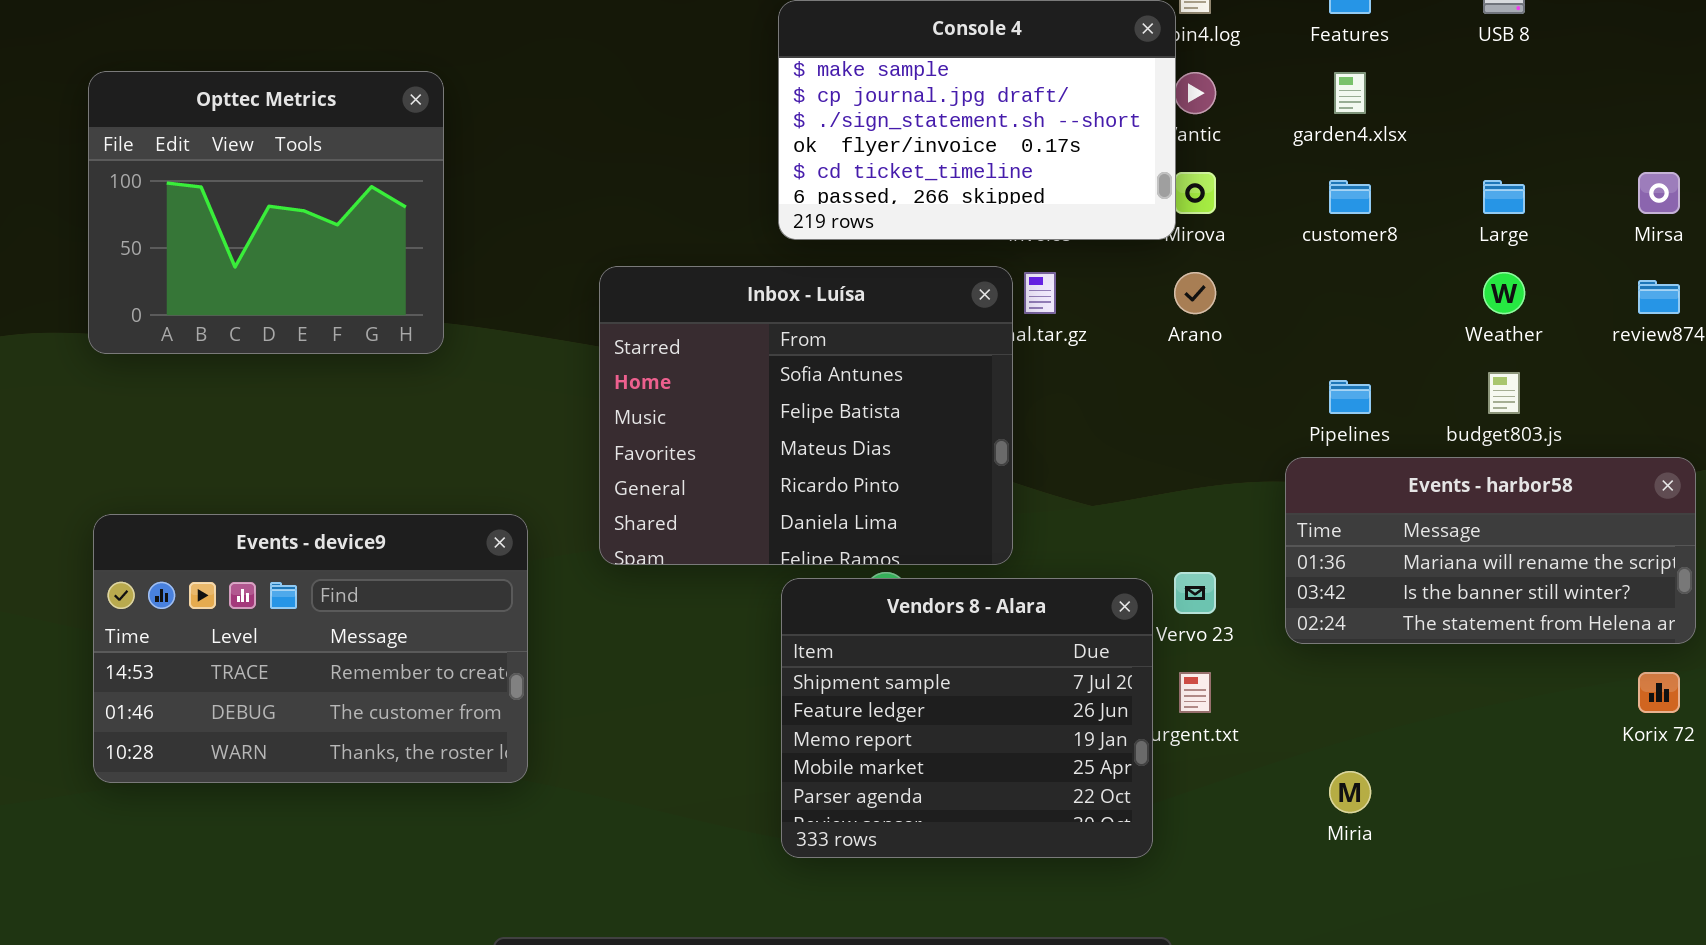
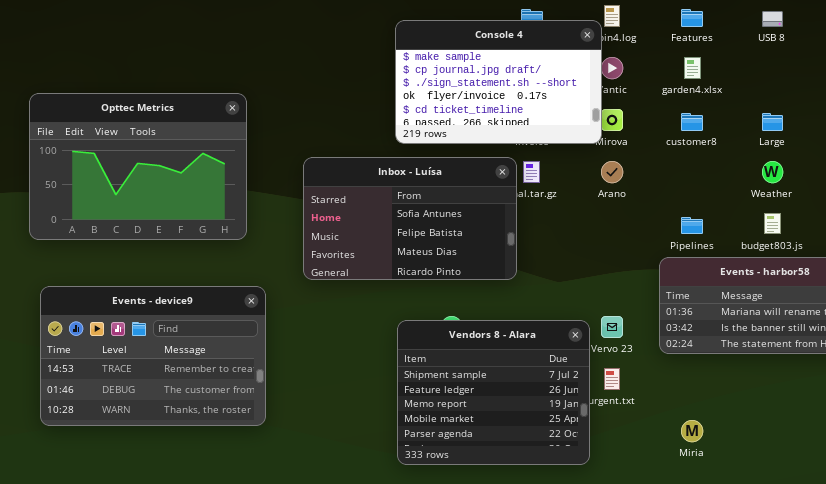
Opttec Metrics: [88,71,444,354] -> [29,93,247,240], moved, resized
Inbox - Luísa: [599,266,1013,565] -> [303,157,517,280], resized

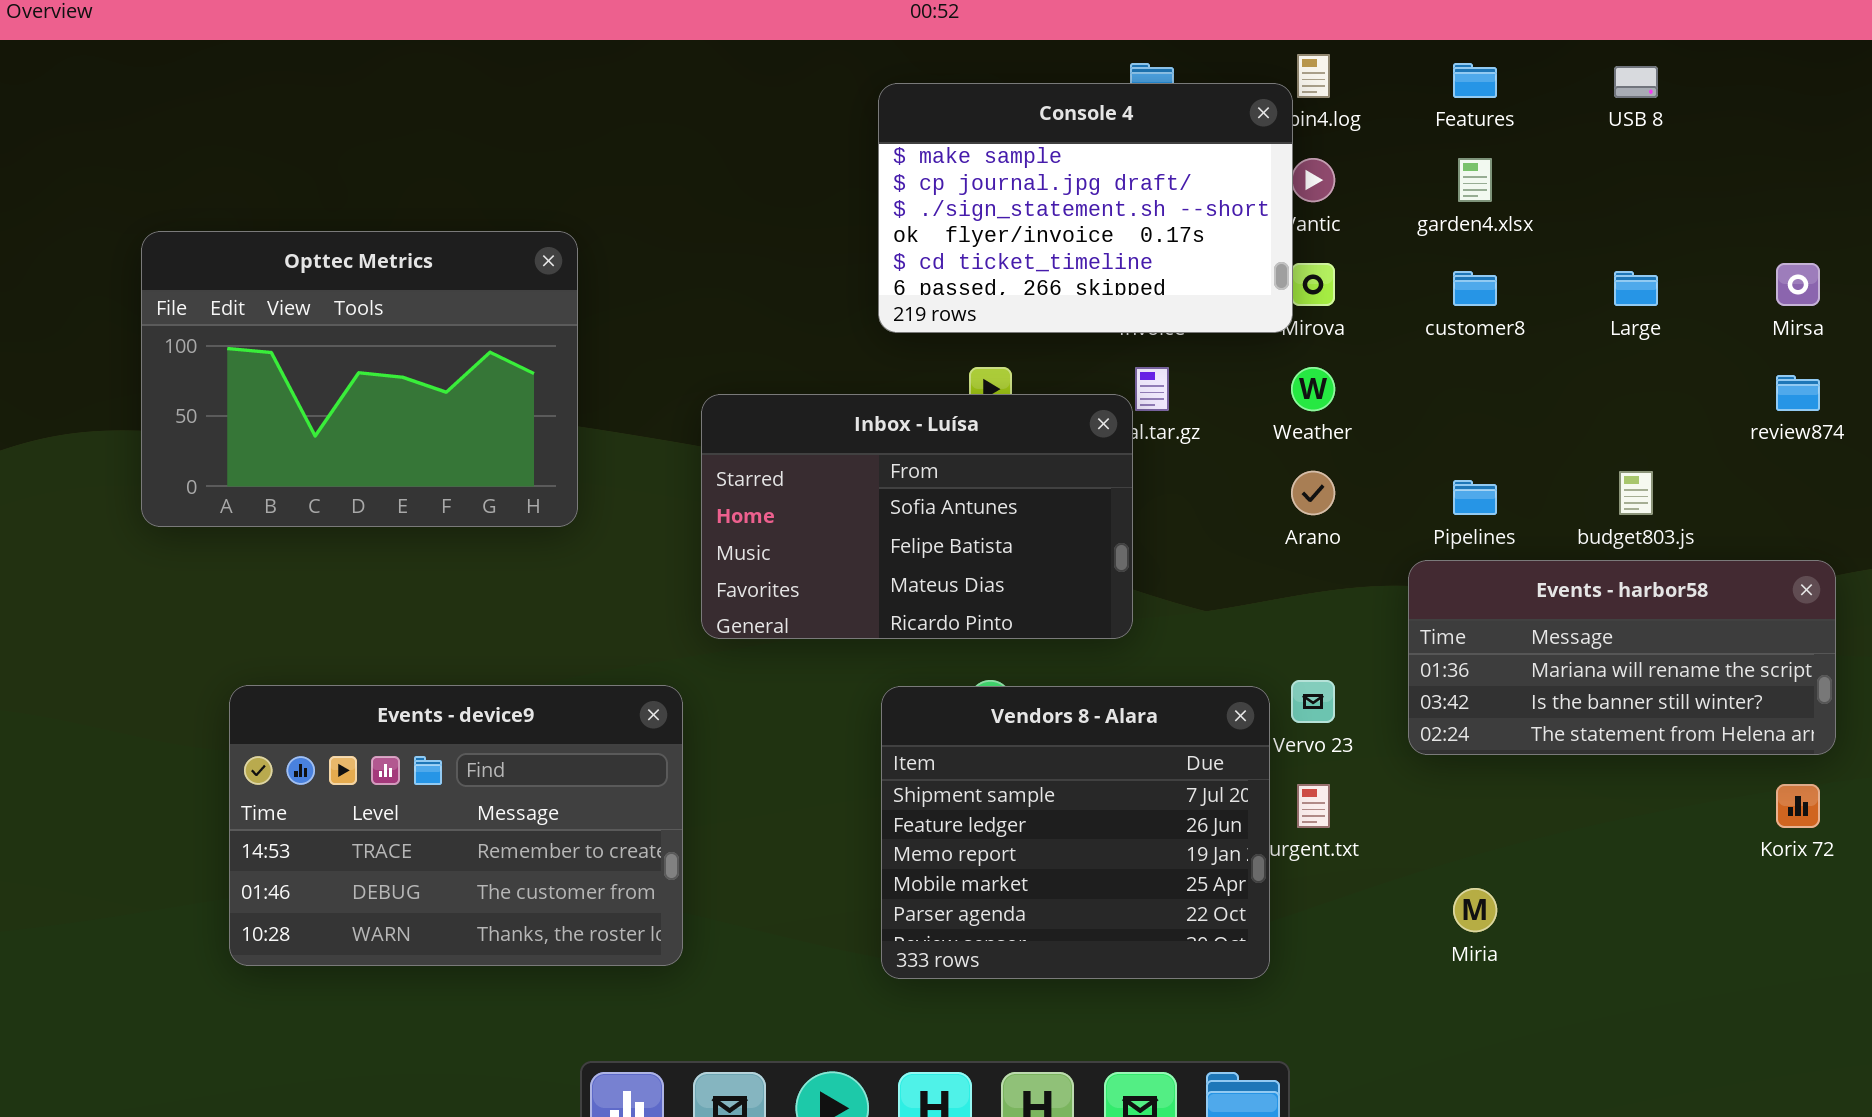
Inbox - Luísa: [303,157,517,280] -> [701,394,1133,639], moved
Arano: [601,161,623,183] -> [1291,471,1335,515], moved
Weather: [762,161,783,183] -> [1291,367,1335,411], moved
Events - device9: [40,286,266,426] -> [229,685,683,966], moved

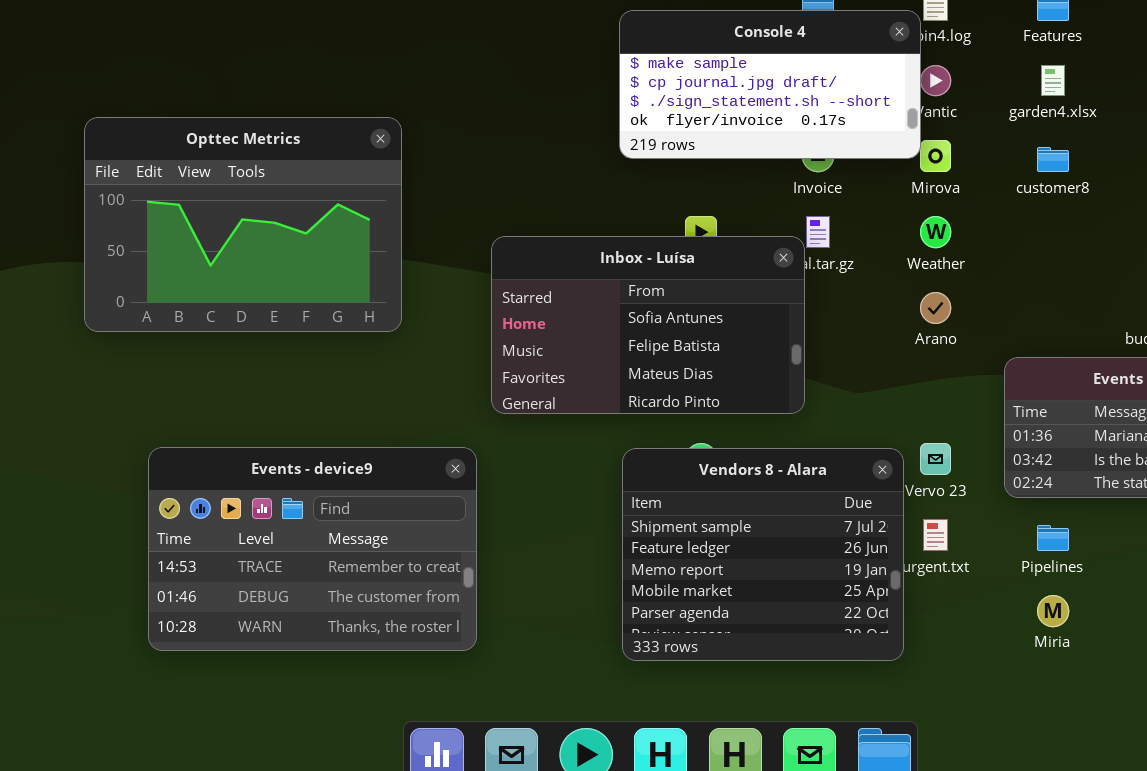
Console 4: [878,83,1293,333] -> [619,10,921,159], resized
Pipelines: [1453,480,1497,515] -> [1037,525,1069,551], moved

